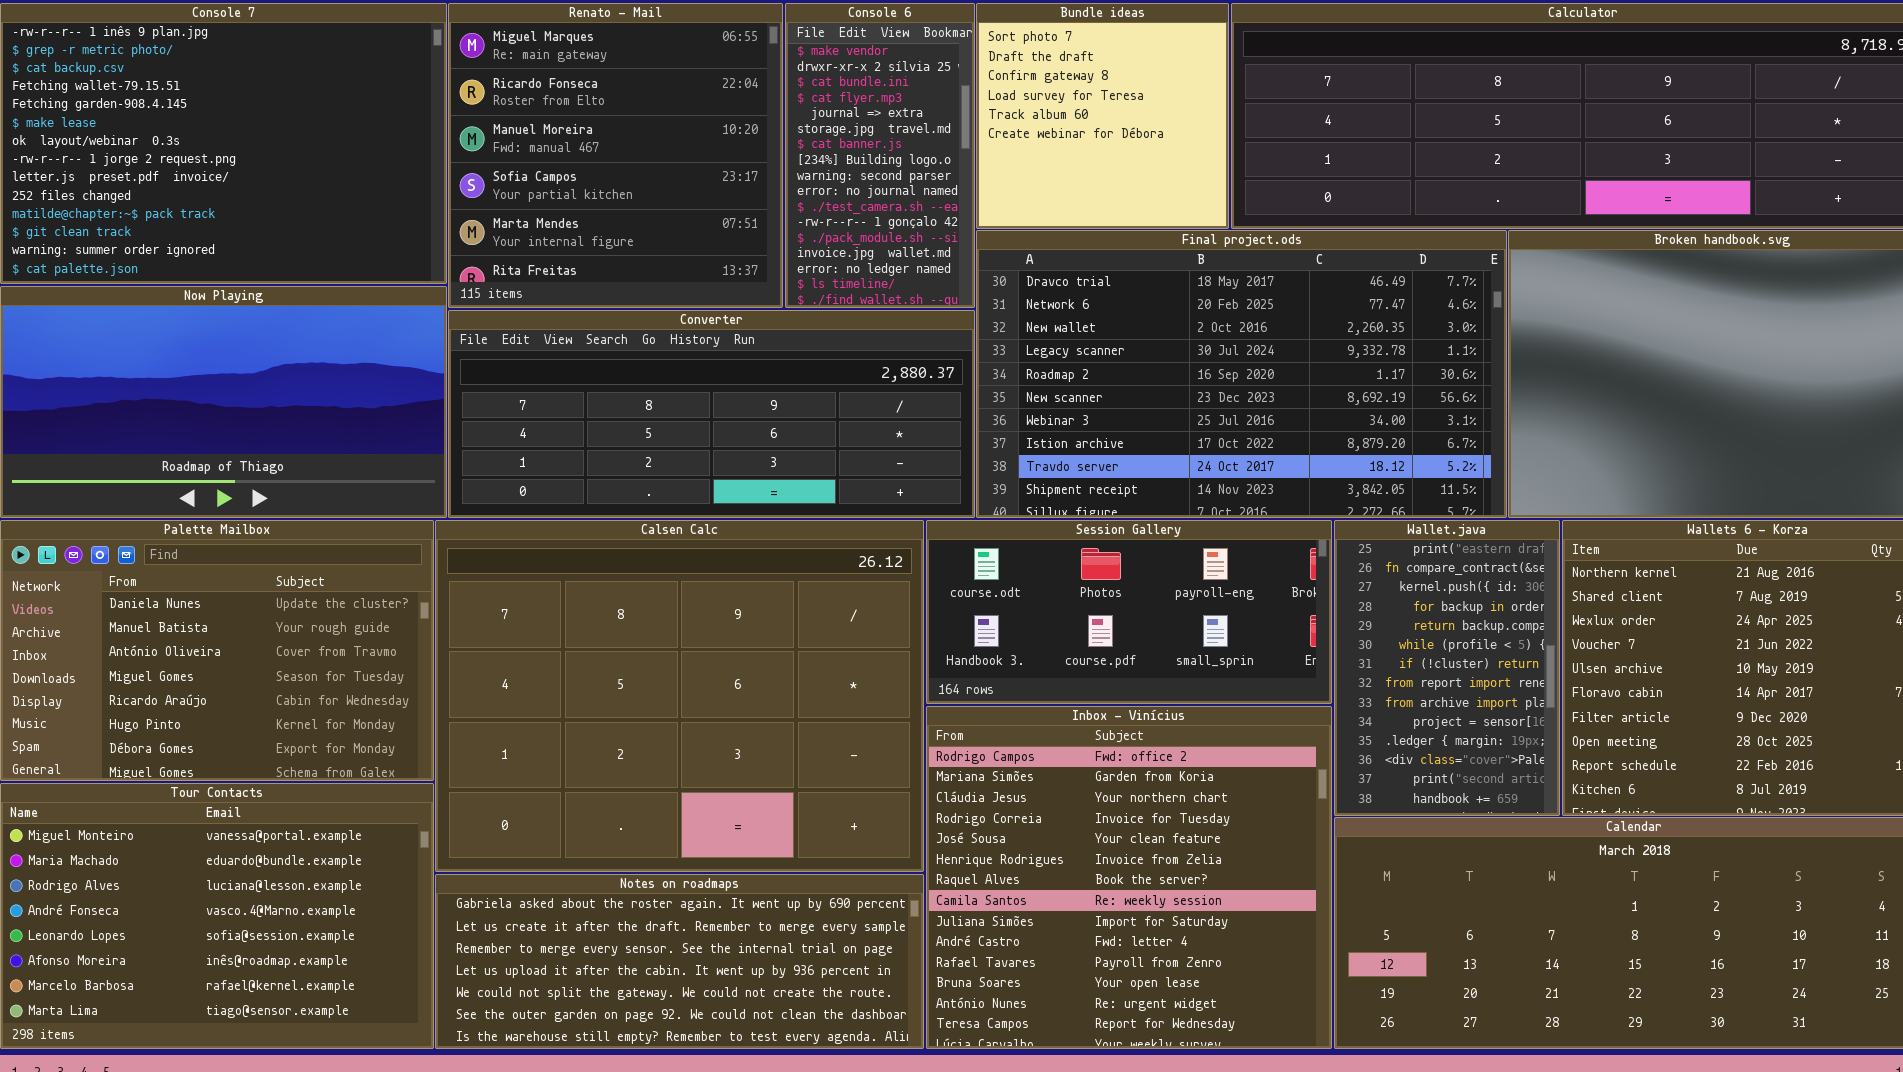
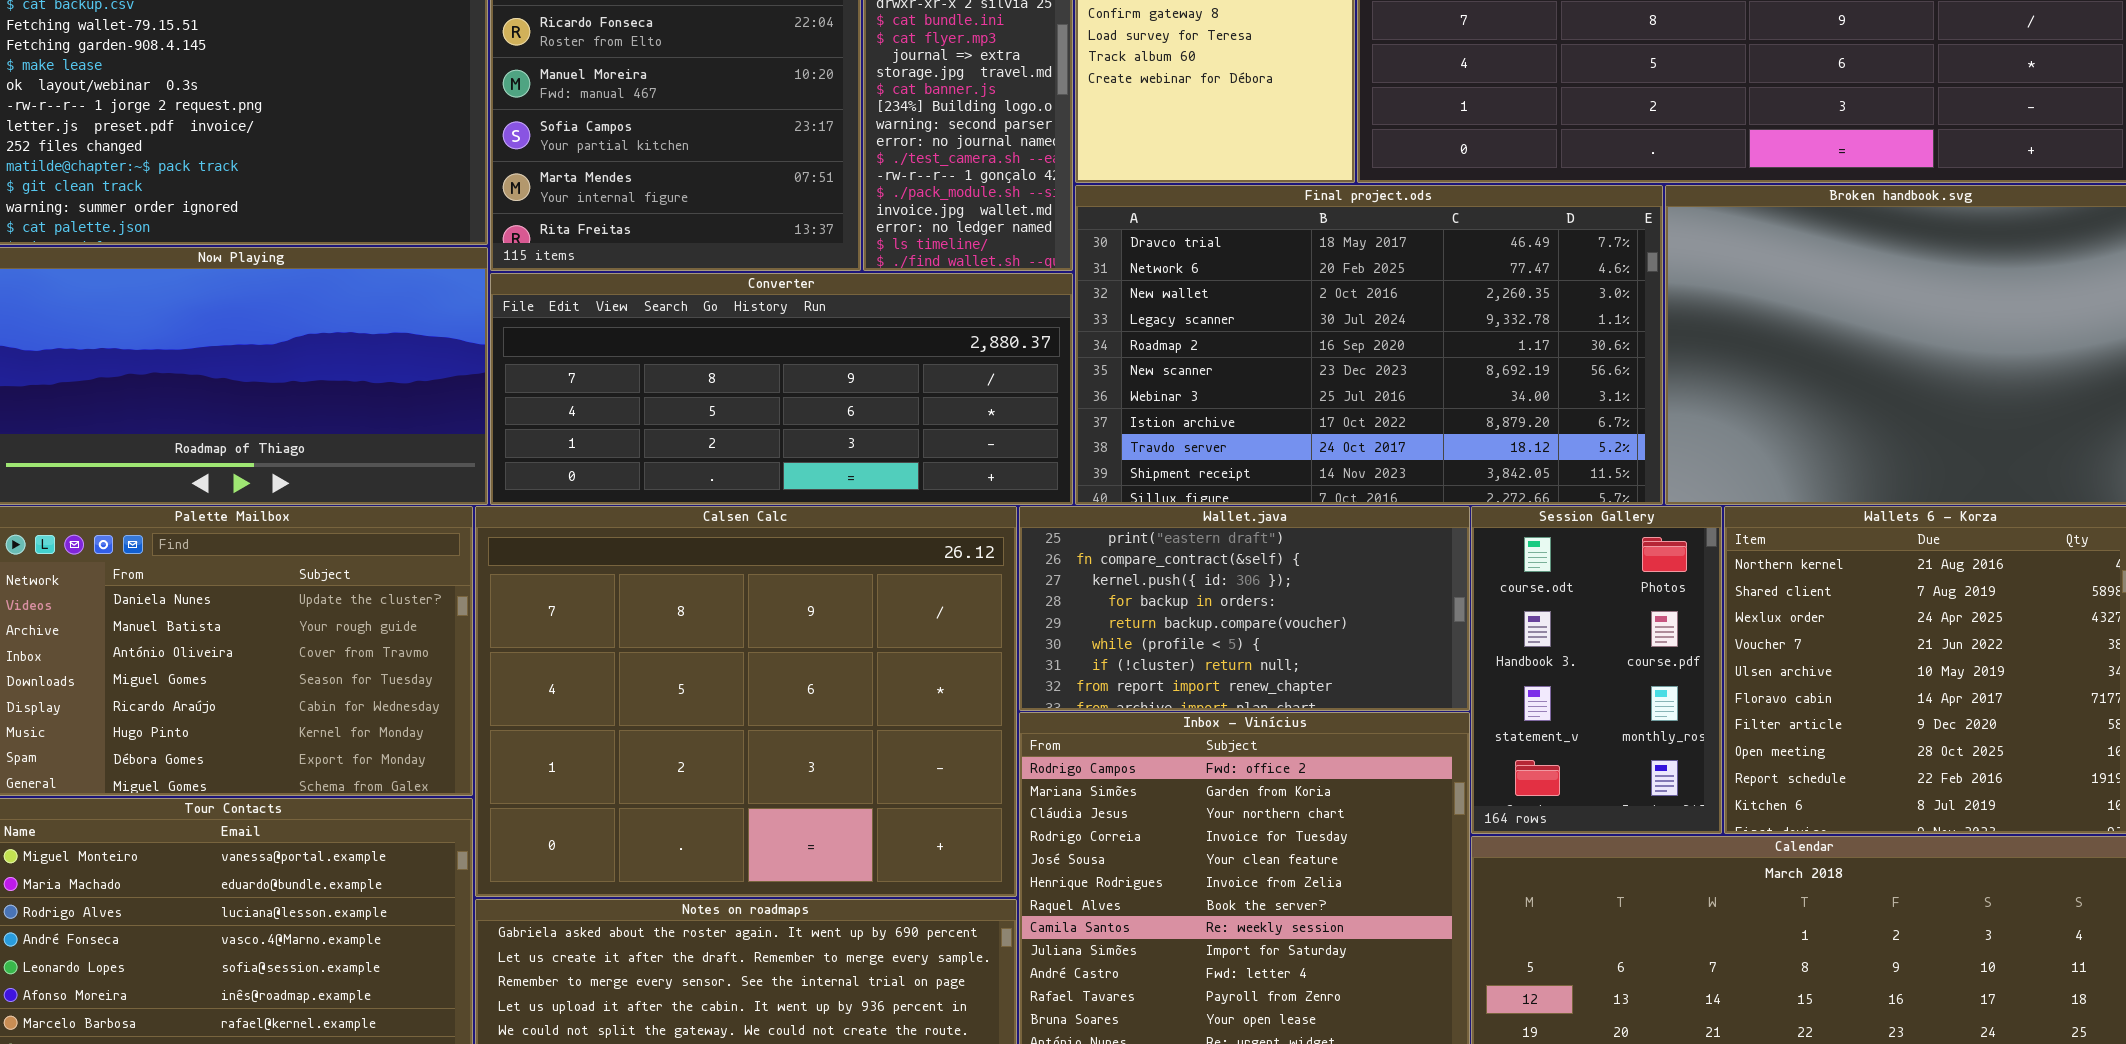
Session Gallery: [926,520,1332,704] -> [1471,506,1722,834], moved, resized
Wallet.java: [1334,520,1560,816] -> [1019,506,1470,711], moved, resized

